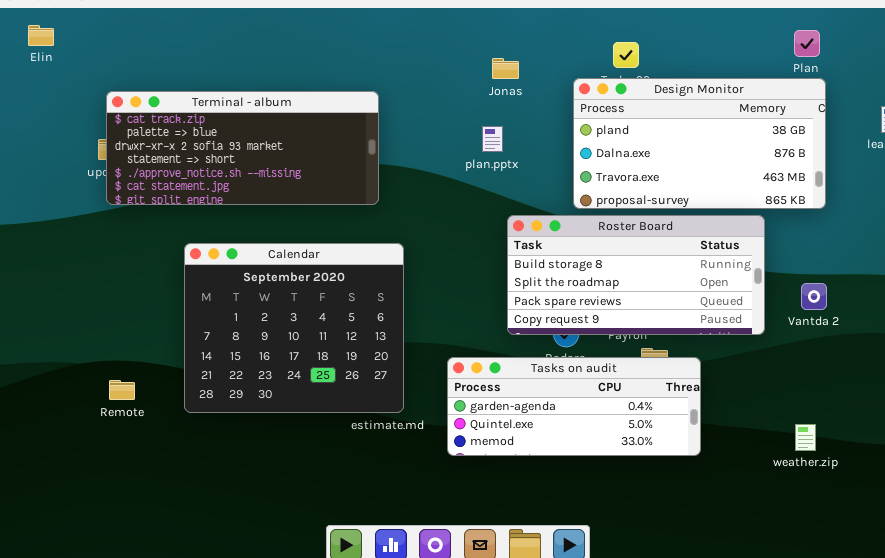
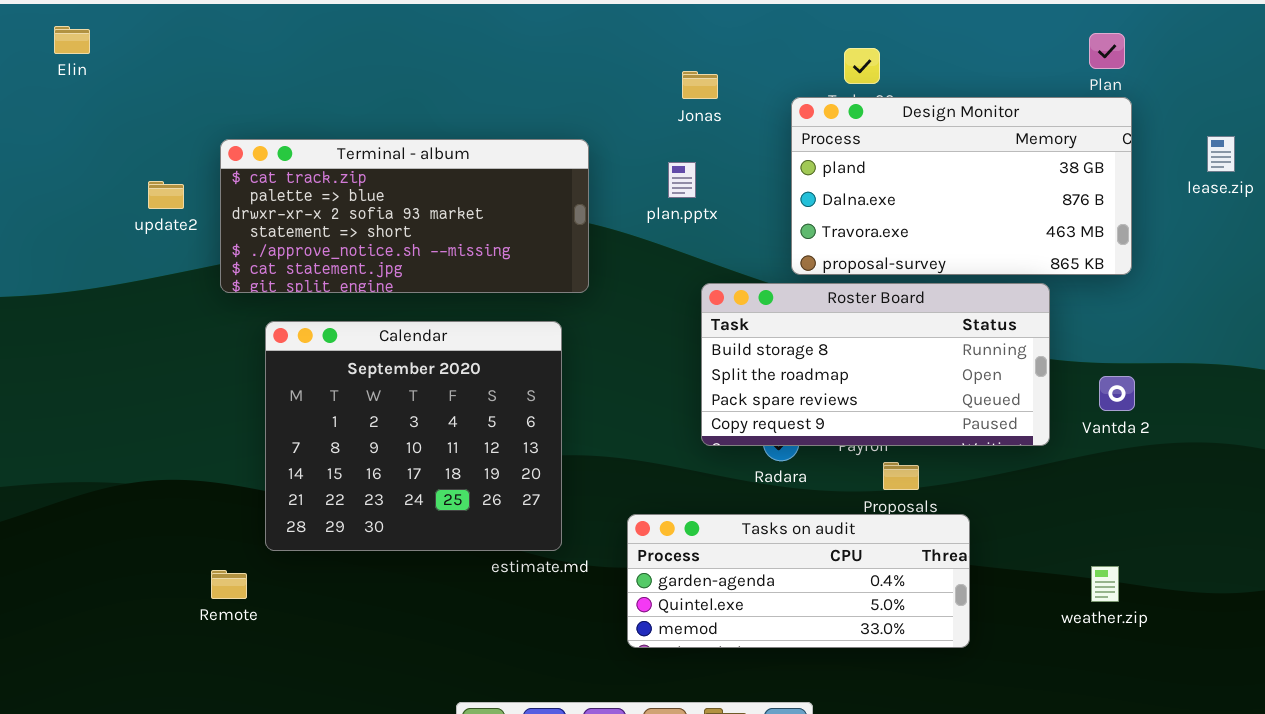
Terminal - album: [106,91,379,205] -> [220,139,589,293], moved
Tasks on audit: [447,357,701,456] -> [627,514,970,648], moved
Remote: [109,380,135,400] -> [211,570,247,599], moved

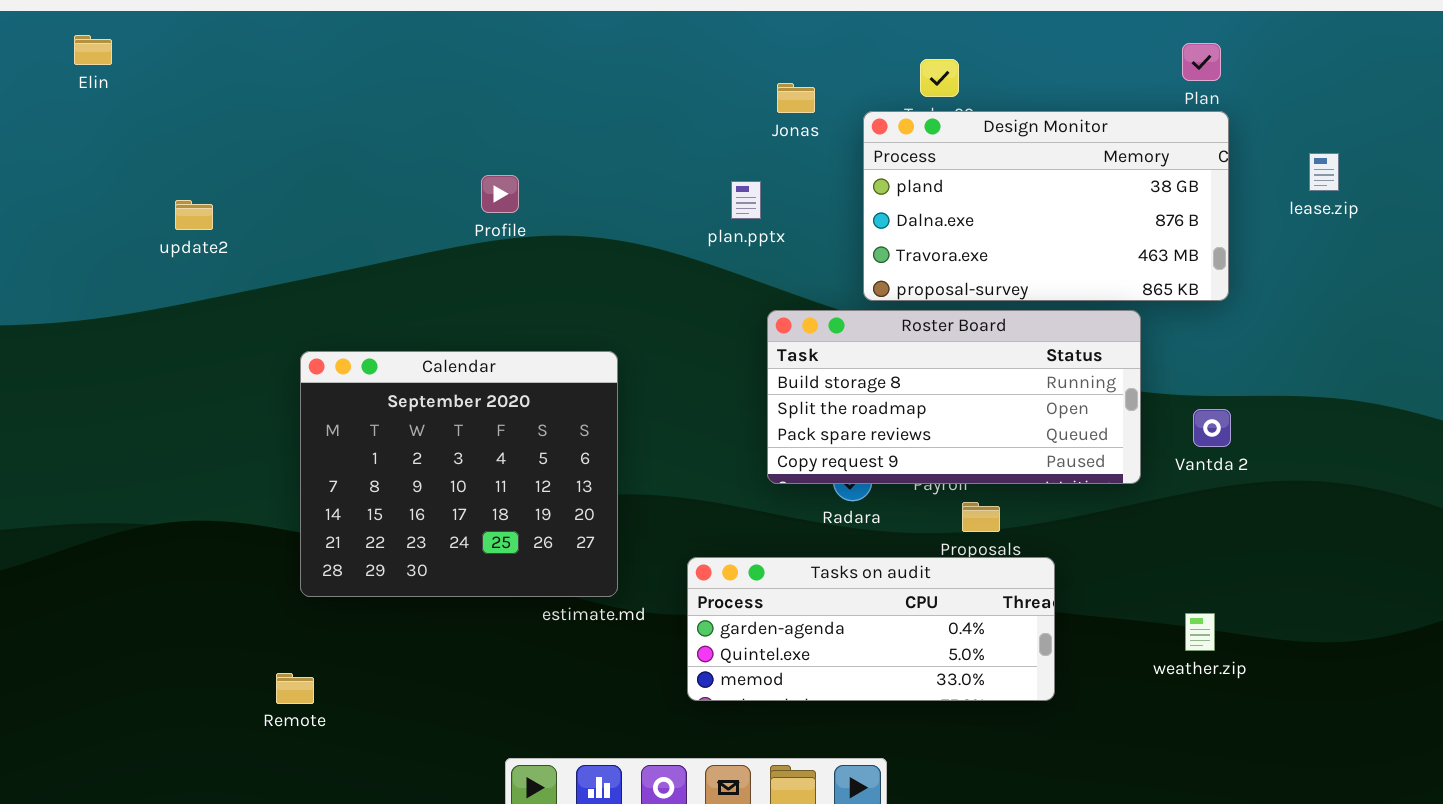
Jonas: [682,71,718,99] -> [777,83,815,113], moved
Terminal - album: [220,139,589,293] -> none, closed
Remote: [211,570,247,599] -> [276,673,314,704], moved

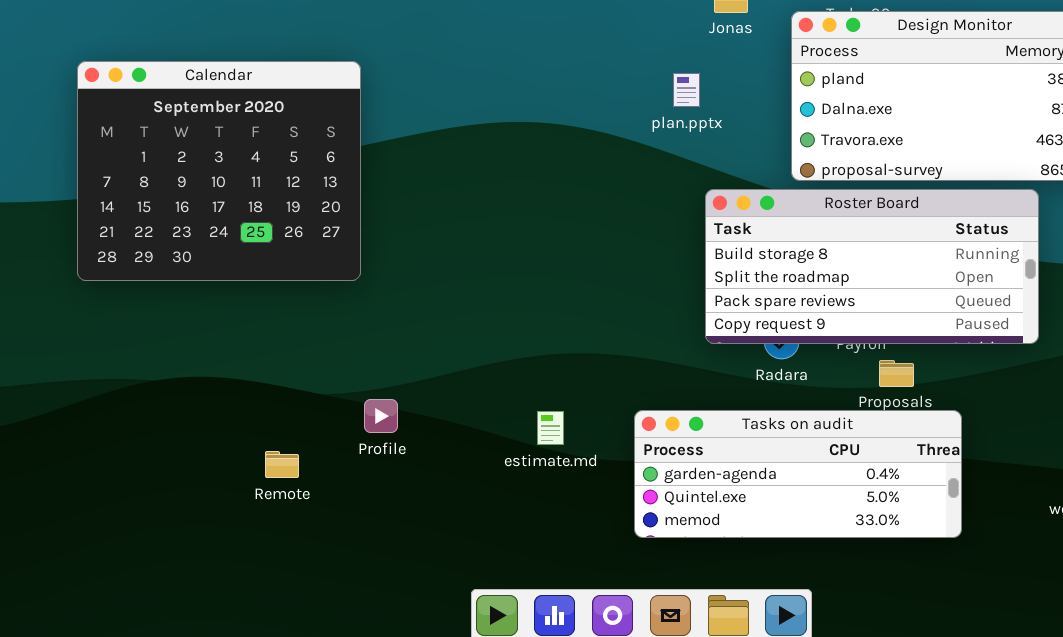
Profile: [481,175,519,213] -> [364,399,398,433], moved
Calendar: [300,351,618,597] -> [77,61,361,281], moved
Remote: [276,673,314,704] -> [265,451,299,478], moved

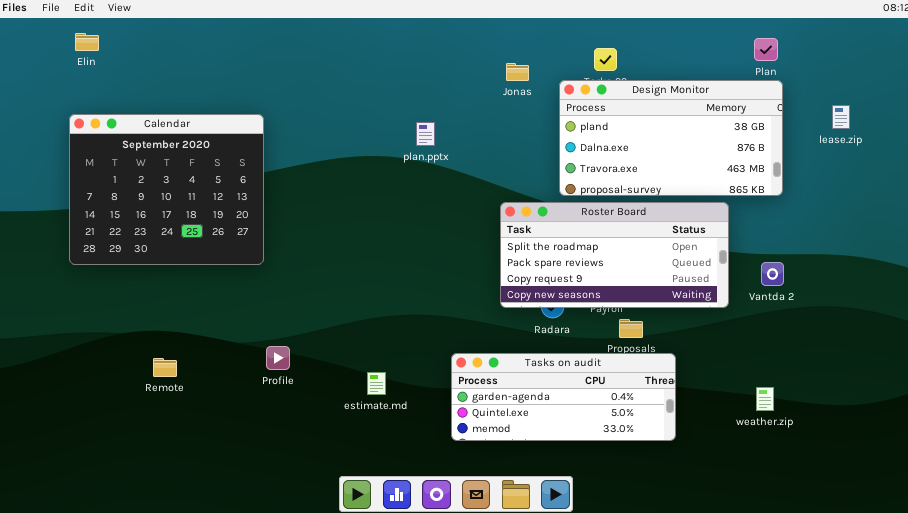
plan.pptx: [673,73,700,107] -> [416,122,435,146], moved
Roster Board: [705,189,1039,344] -> [500,202,729,308], scrolled down 1 row
estimate.md: [537,411,564,445] -> [367,372,386,395], moved
Remote: [265,451,299,478] -> [153,358,177,377], moved

